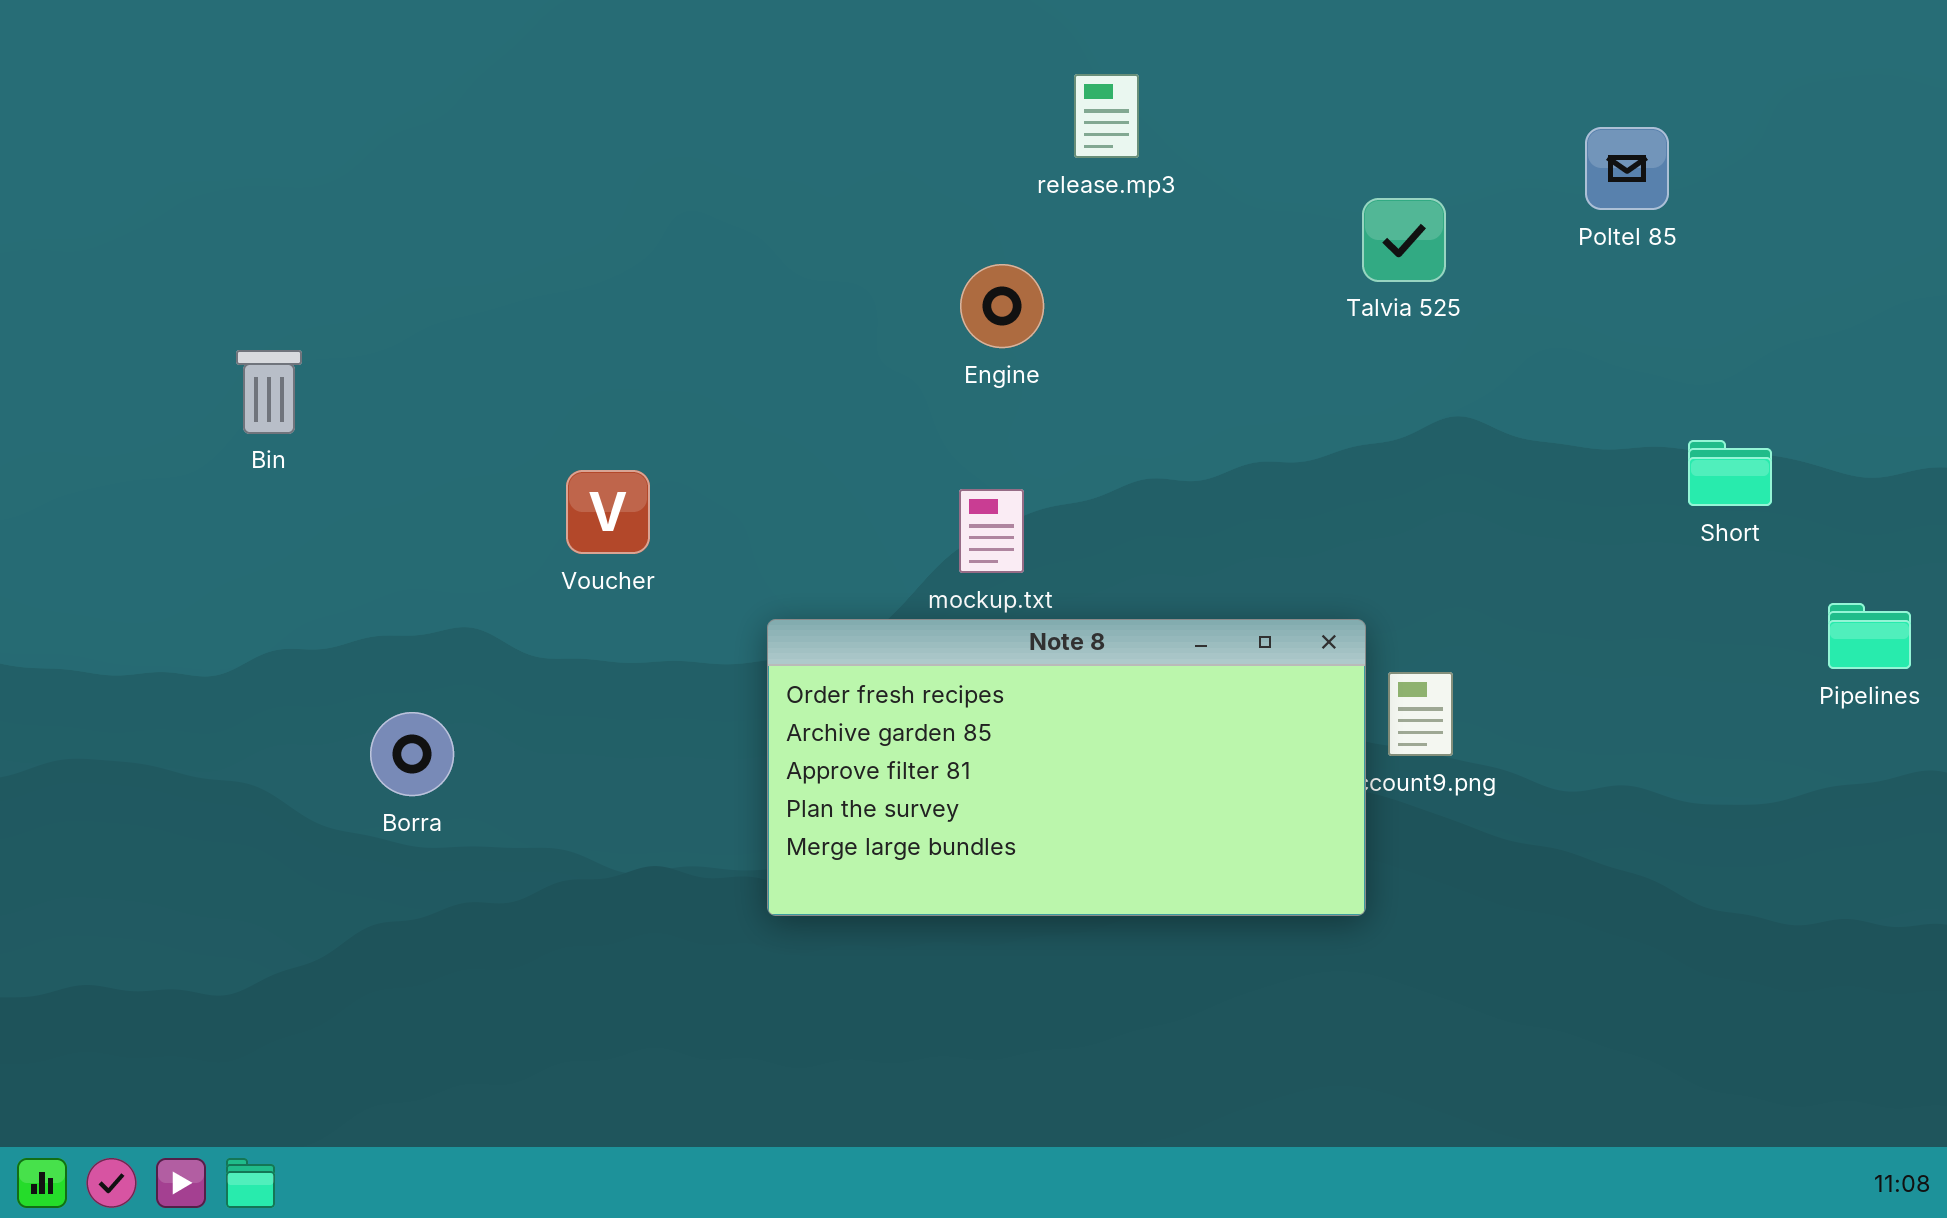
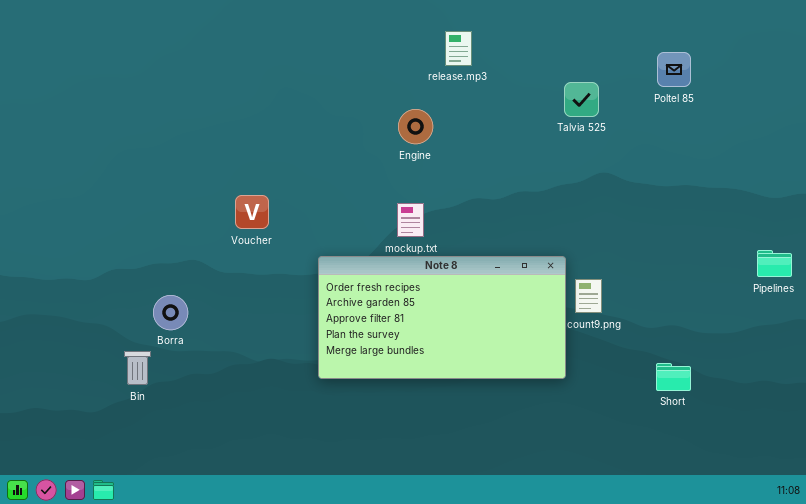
Bin: [236,350,302,434] -> [124,351,151,385], moved
Short: [1688,440,1772,506] -> [656,363,691,391], moved

